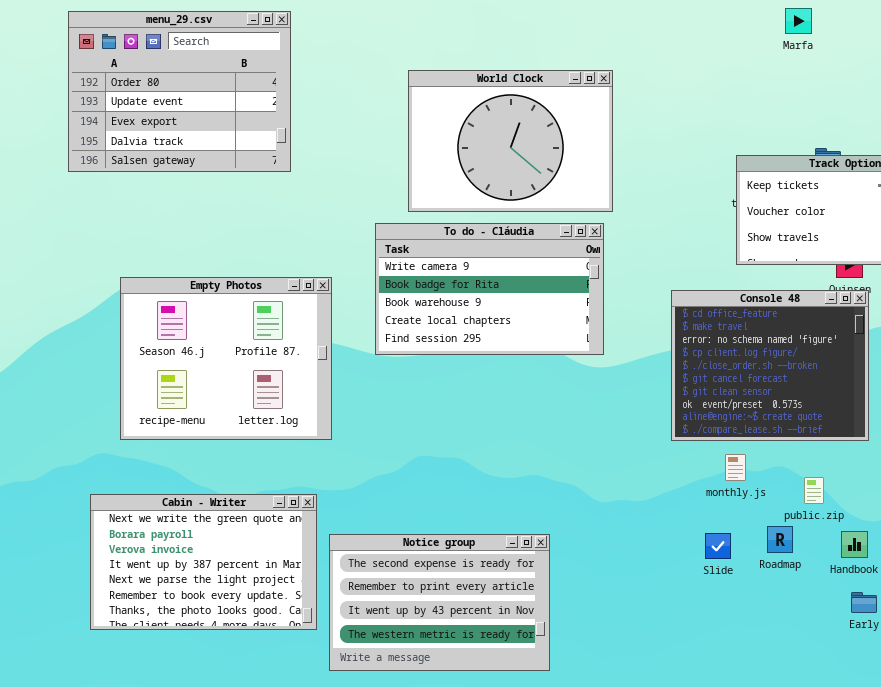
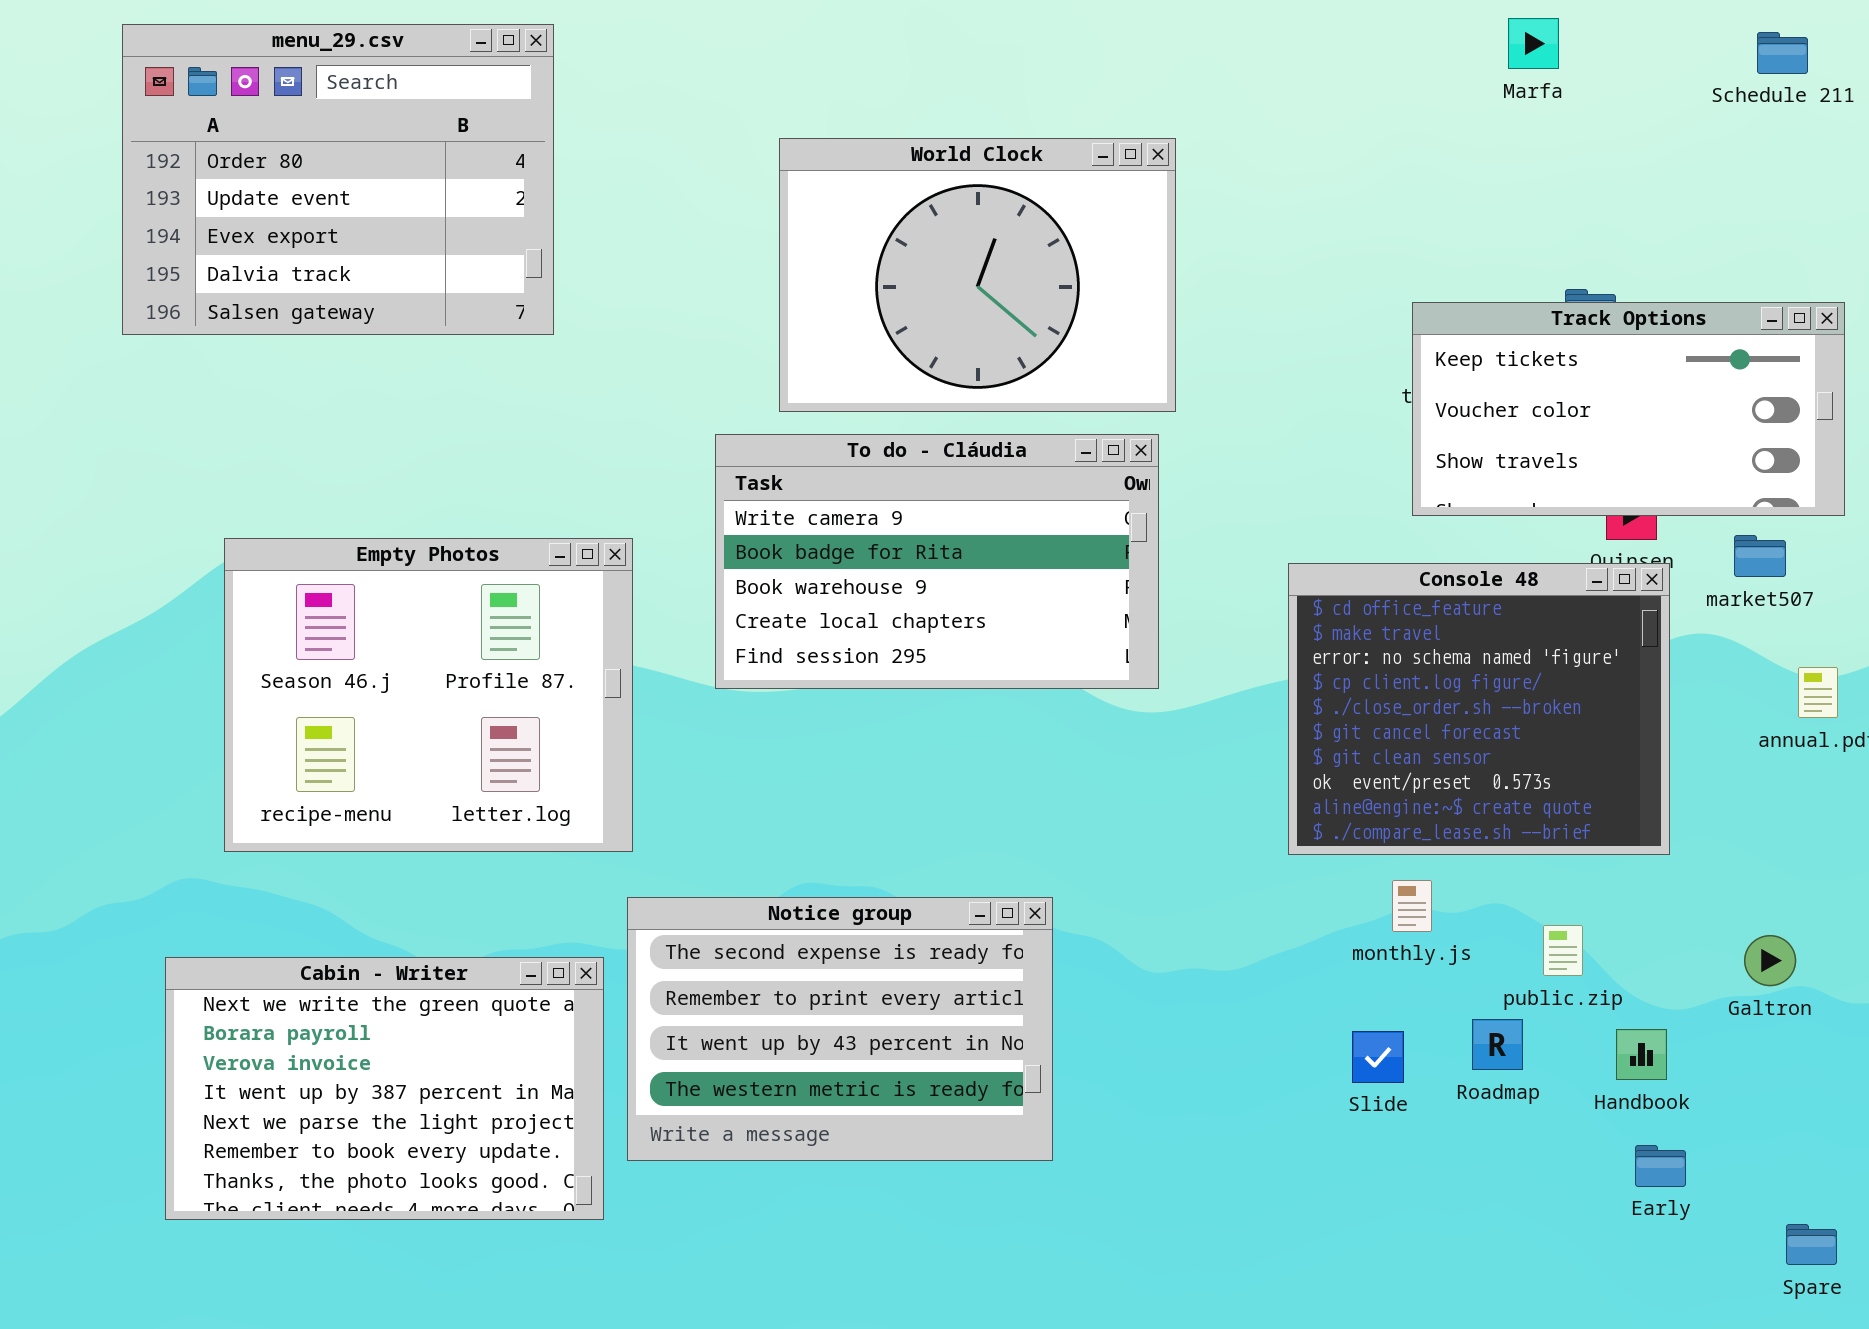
Notice group: [329,534,550,671] -> [627,897,1053,1161], moved

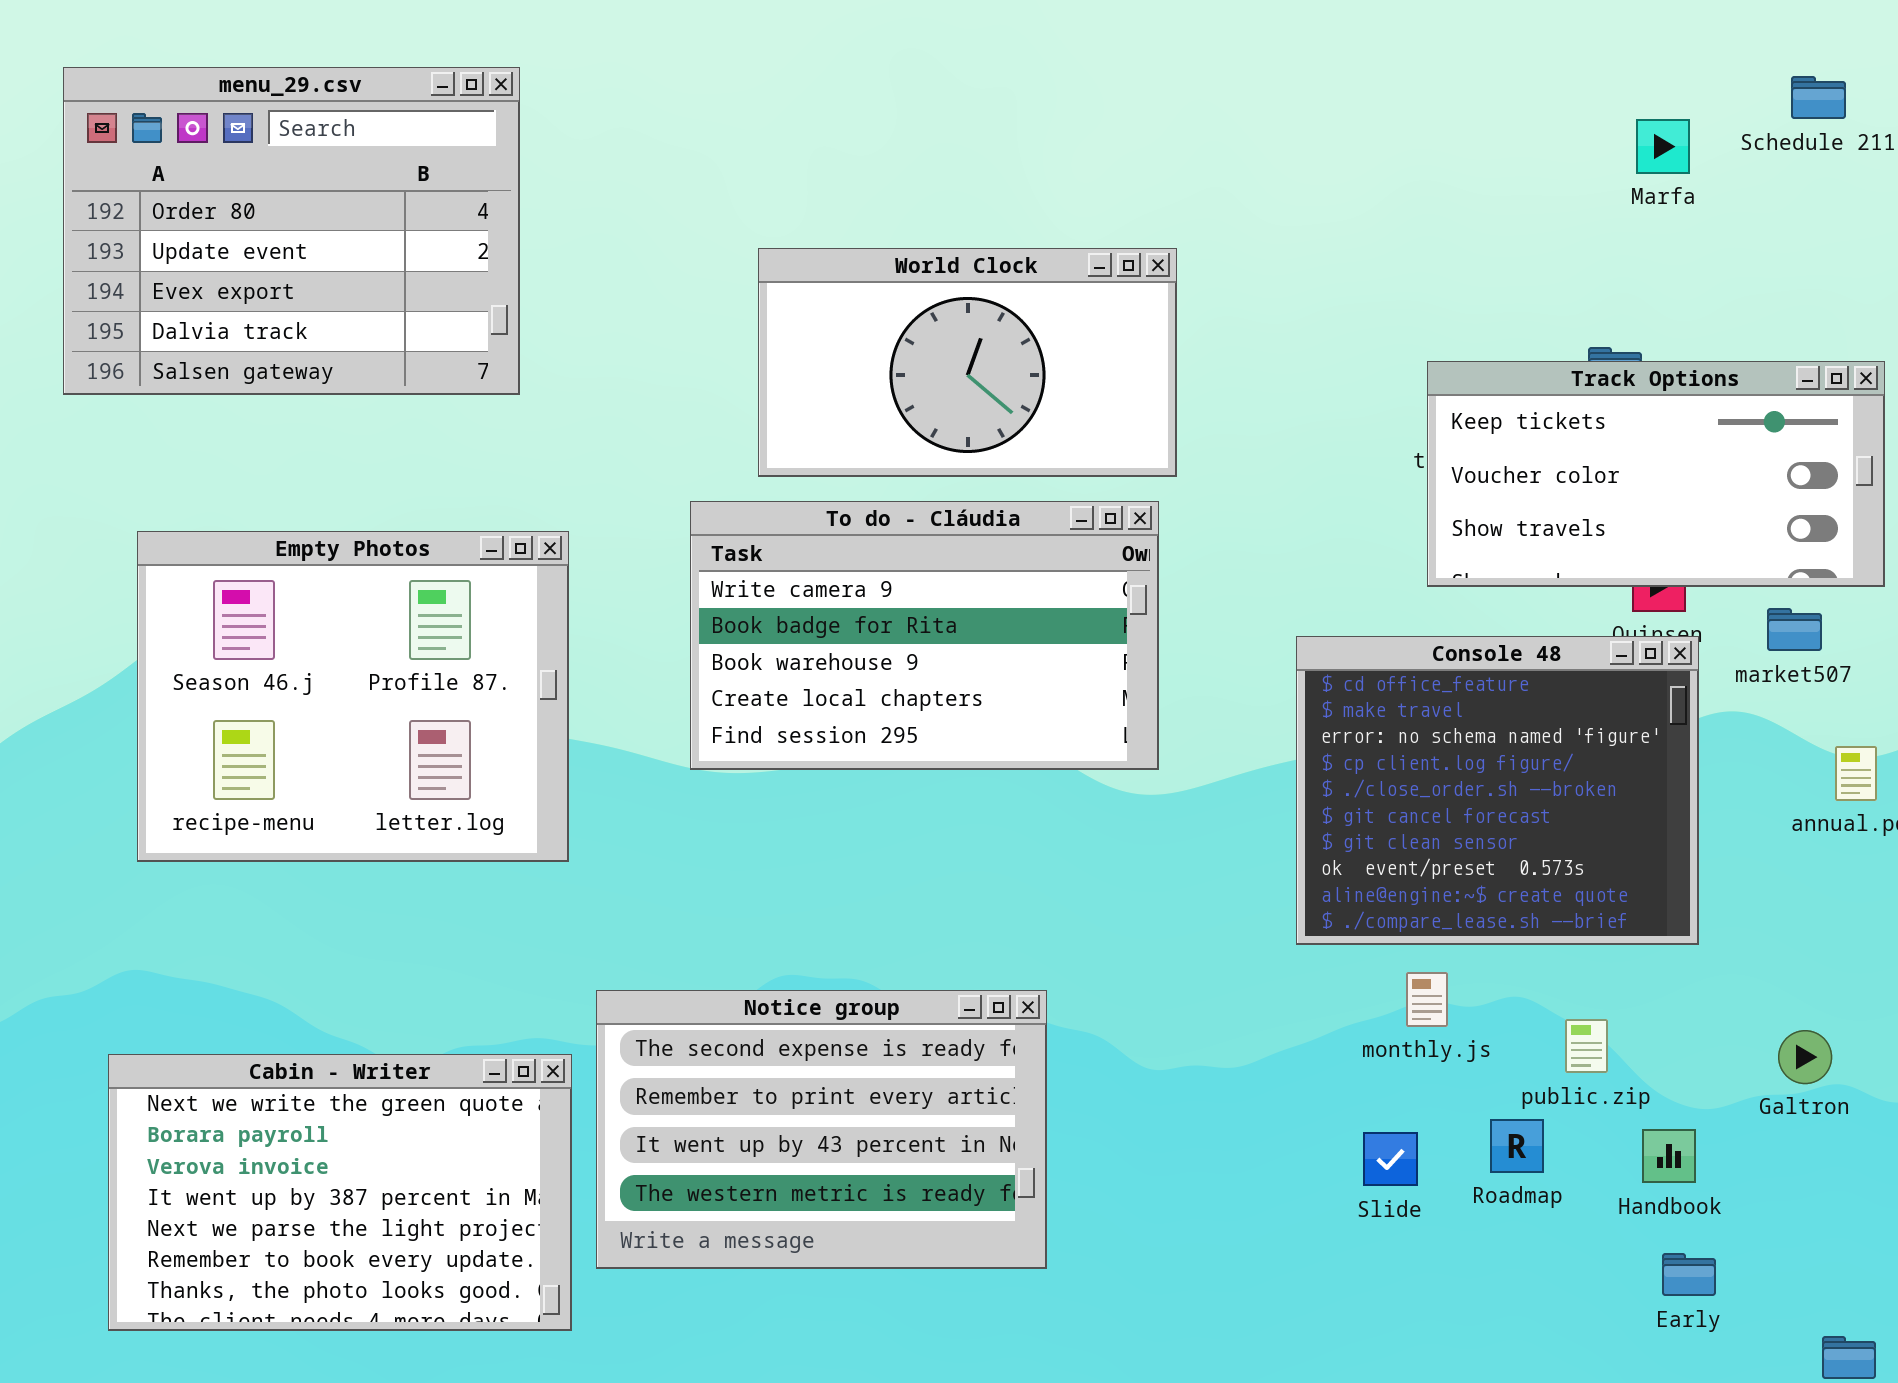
Marfa: [1508,18,1559,69] -> [1636,119,1690,174], moved
World Clock: [779,138,1176,412] -> [758,248,1177,477], resized
Empty Photos: [224,538,633,852] -> [137,531,569,862], moved

